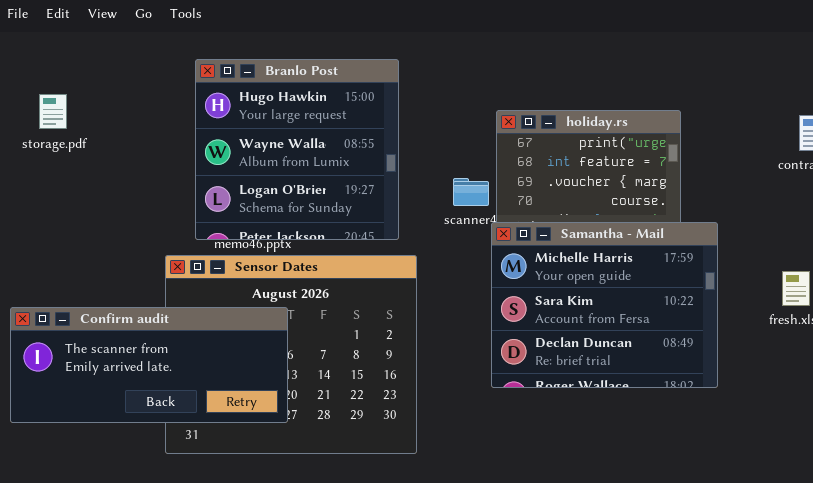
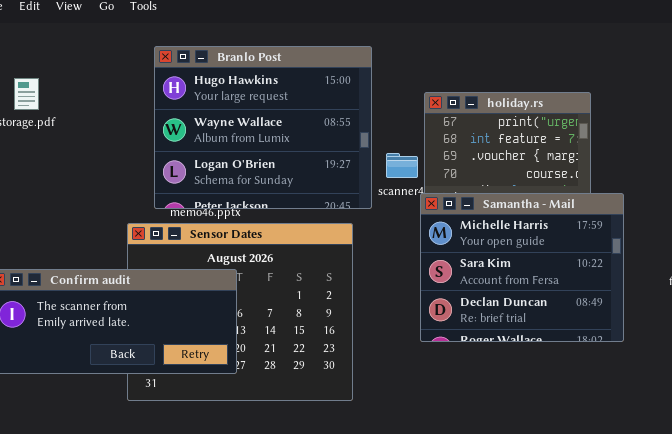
Branlo Post: [195,59,399,240] -> [154,46,372,209], resized

